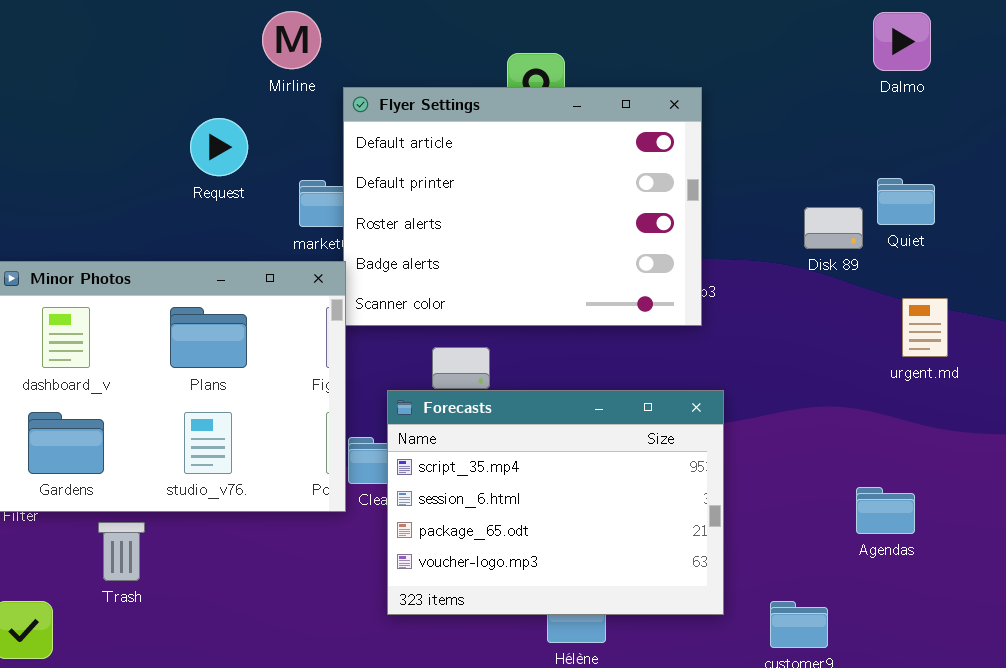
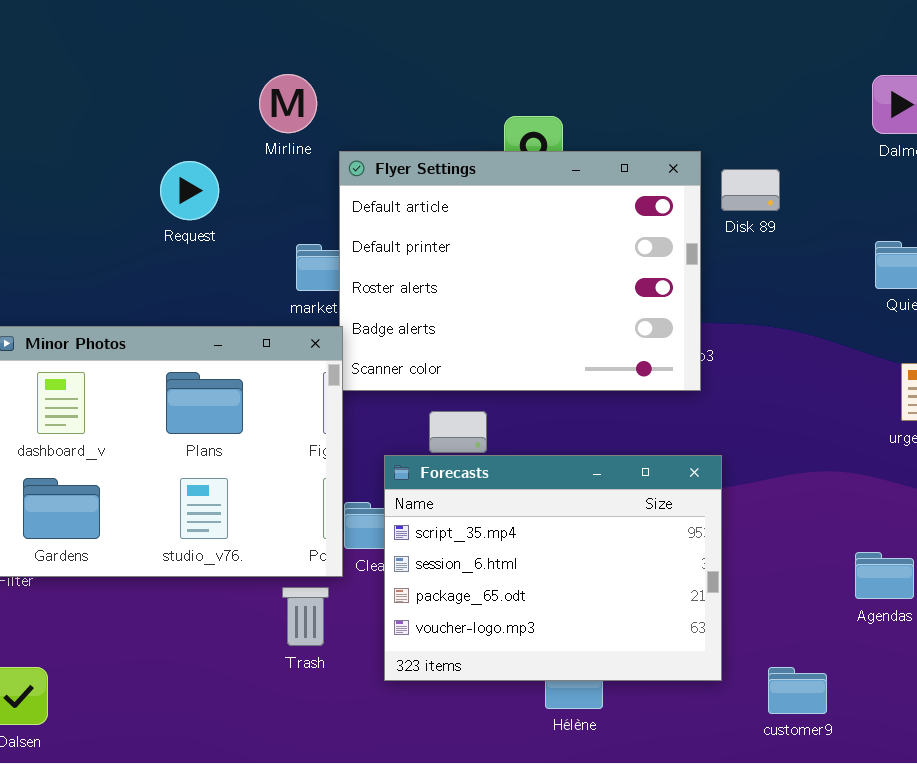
Request: [190,118,248,176] -> [160,161,219,220], moved
Disk 89: [804,207,863,249] -> [721,169,780,211], moved
Trash: [98,522,145,581] -> [282,587,329,646], moved

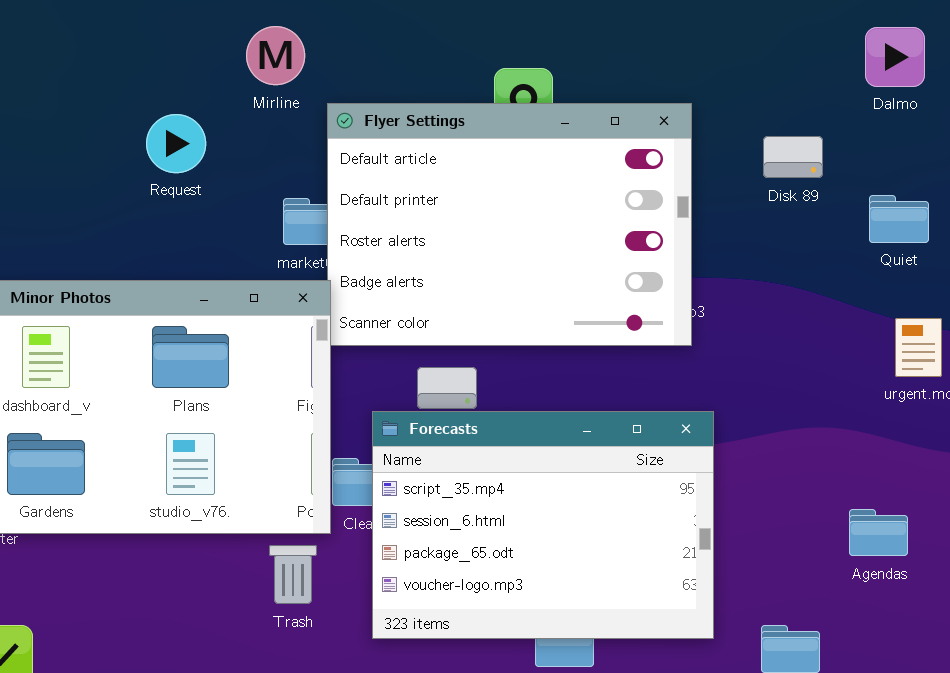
Disk 89: [721,169,780,211] -> [763,136,823,178], moved

